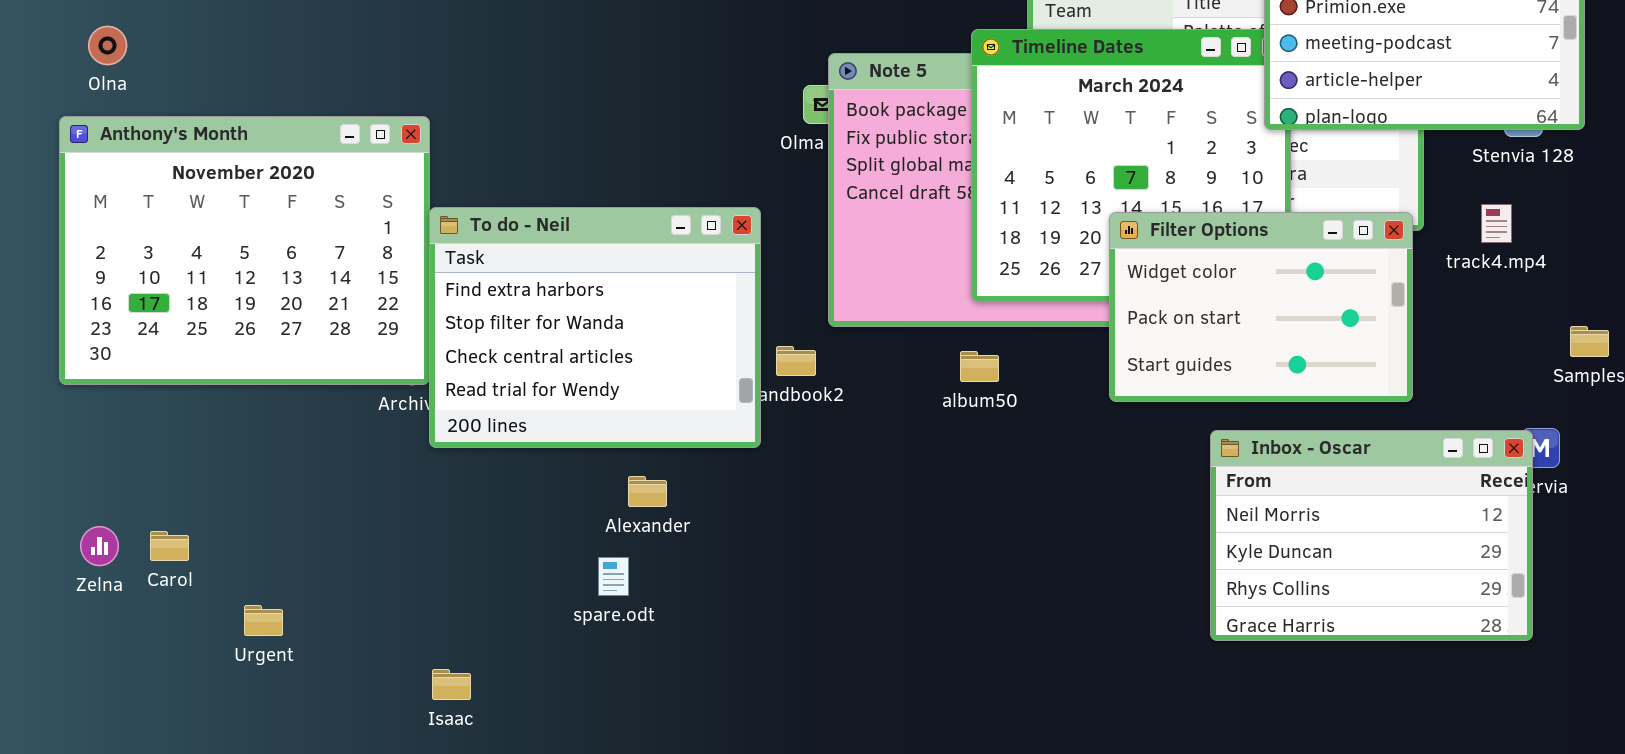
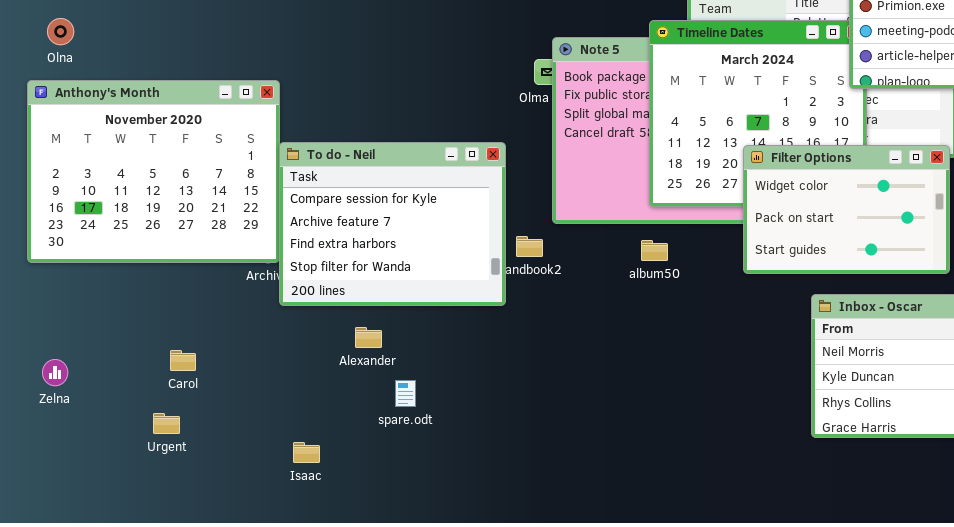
To do - Neil: [429,207,761,448] -> [279,142,506,306], scrolled up 2 rows
Alexander: [628,476,667,507] -> [355,327,382,348], moved
Carol: [150,531,189,561] -> [170,350,196,371], moved
Isaac: [432,669,471,700] -> [293,442,320,463], moved

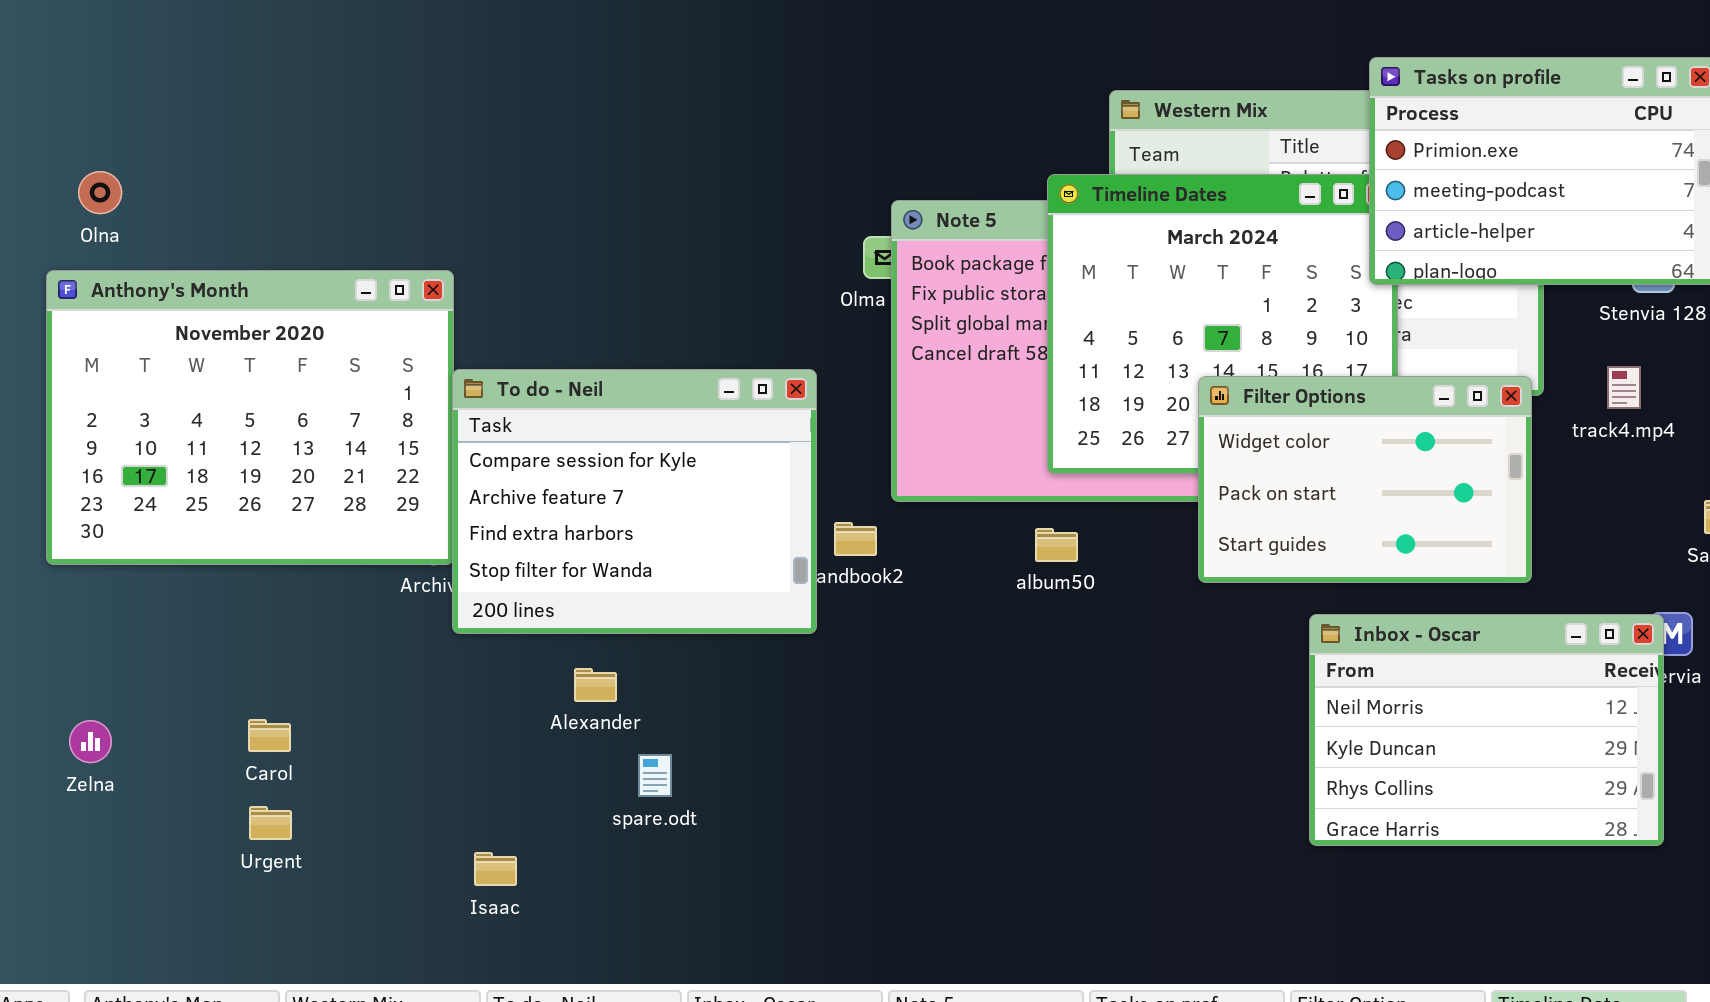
Carol: [170,350,196,371] -> [248,719,291,752], moved

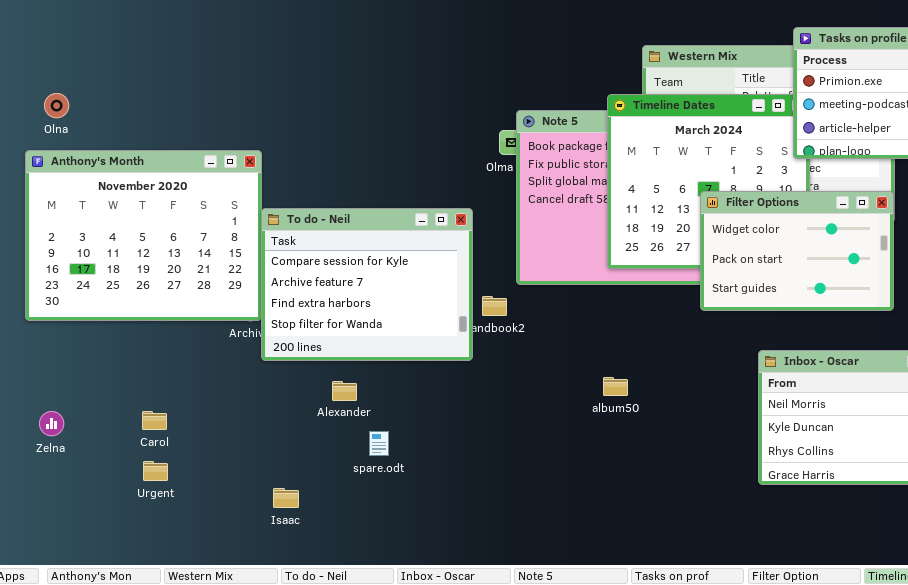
Filter Options: [1198,376,1532,583] -> [700,191,894,311], moved
album50: [1035,528,1078,562] -> [603,377,628,396], moved

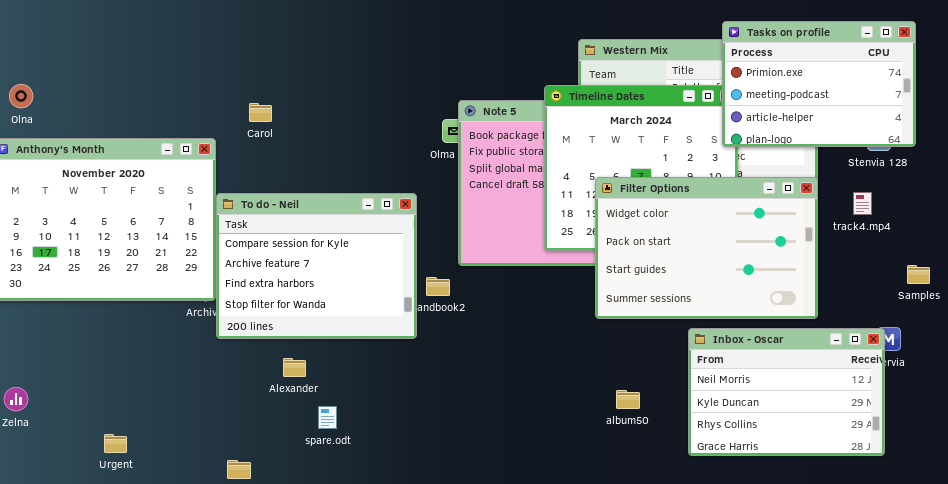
Filter Options: [700,191,894,311] -> [595,177,818,319], resized
album50: [603,377,628,396] -> [616,390,640,409], moved
Carol: [142,411,167,430] -> [249,103,272,122], moved

